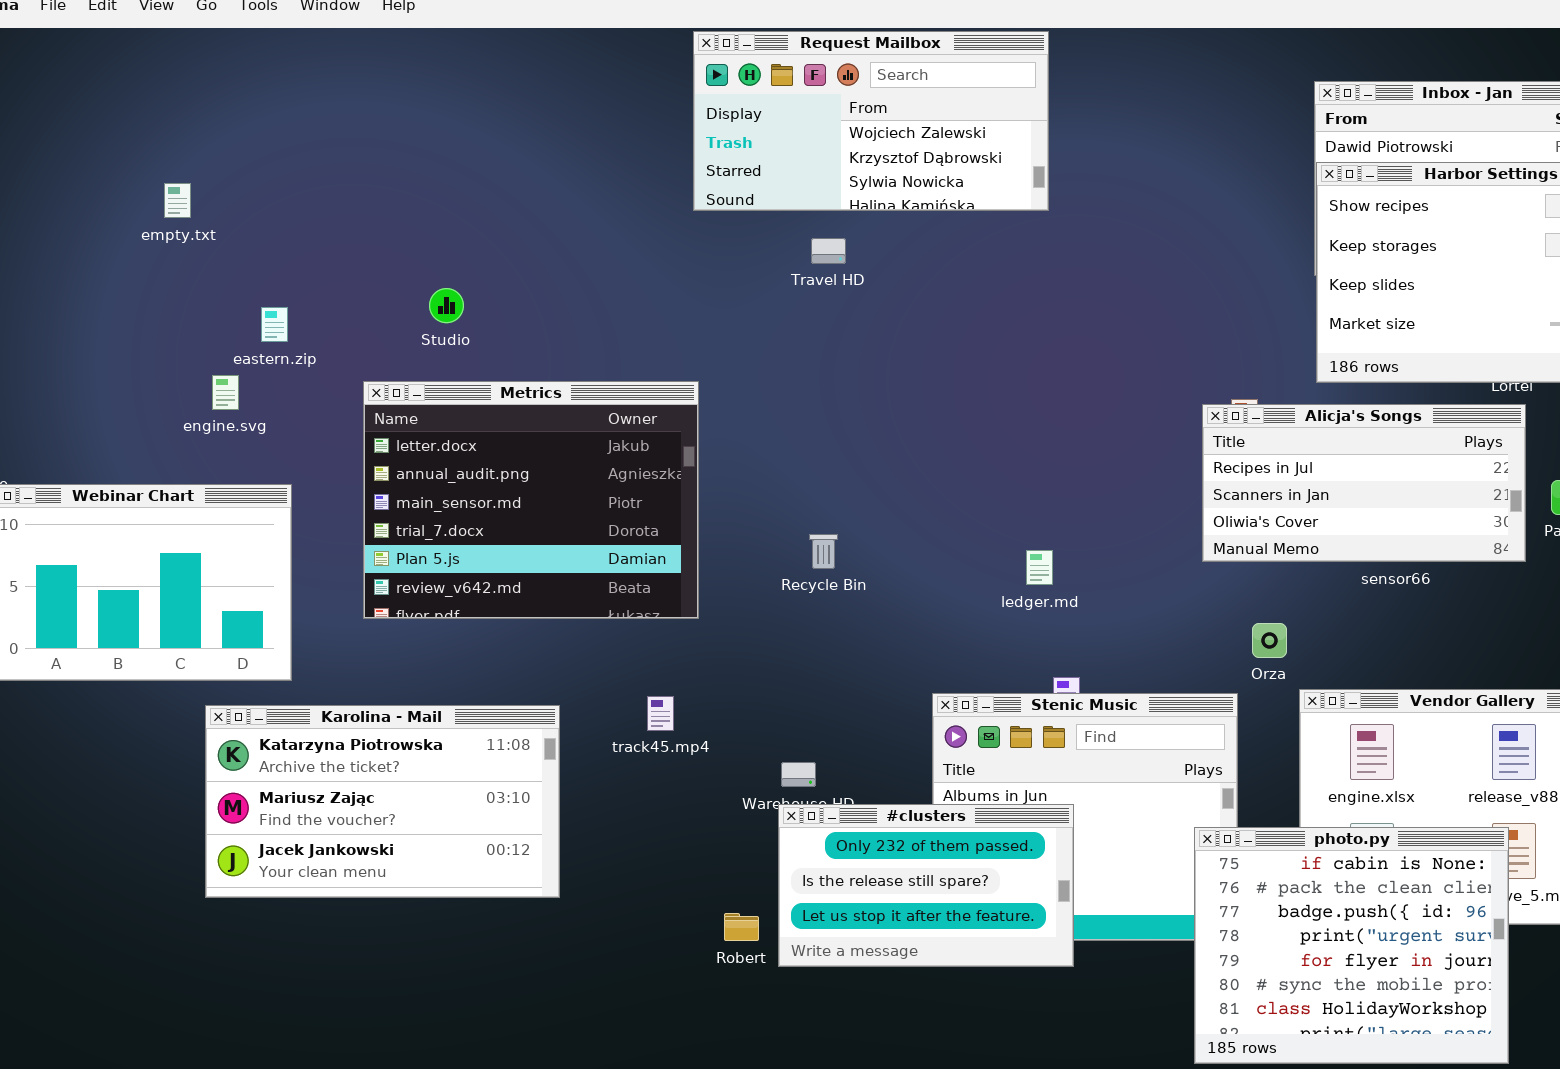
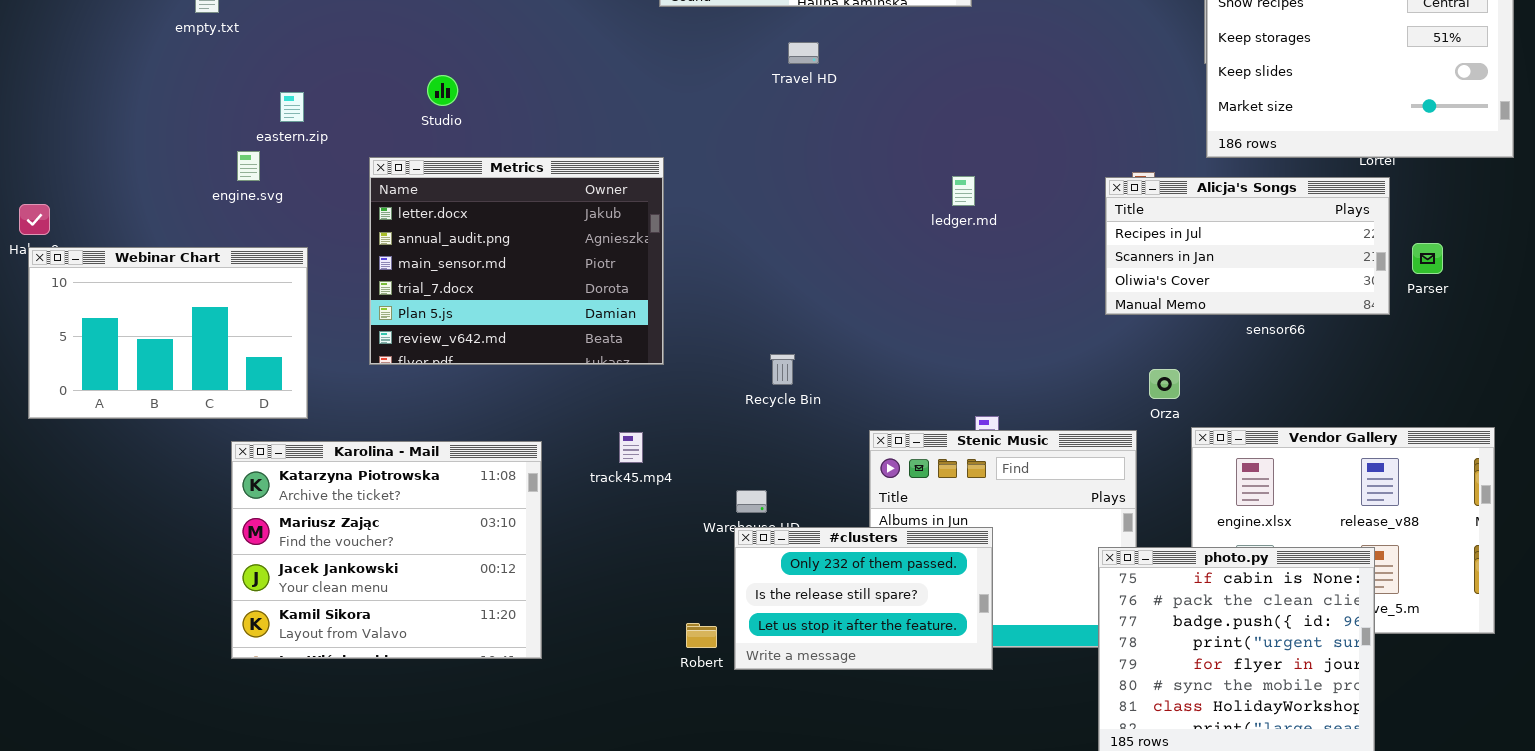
Travel HD: [811,238,846,264] -> [788,42,819,64], moved
Recycle Bin: [809,534,838,569] -> [770,354,795,385], moved
ledger.md: [1026,550,1053,585] -> [952,176,975,206], moved
Karolina - Mail: [205,705,560,898] -> [231,441,542,659], resized

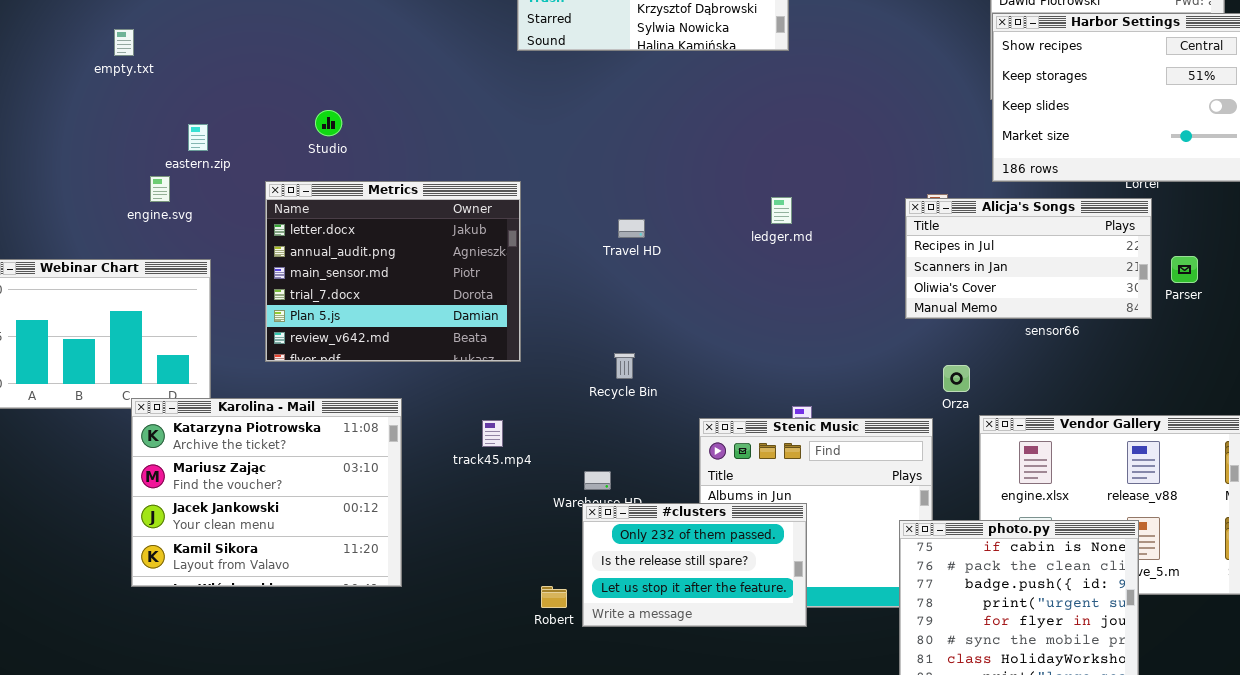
Travel HD: [788,42,819,64] -> [618,219,645,238], moved
Karolina - Mail: [231,441,542,659] -> [131,398,402,587], moved

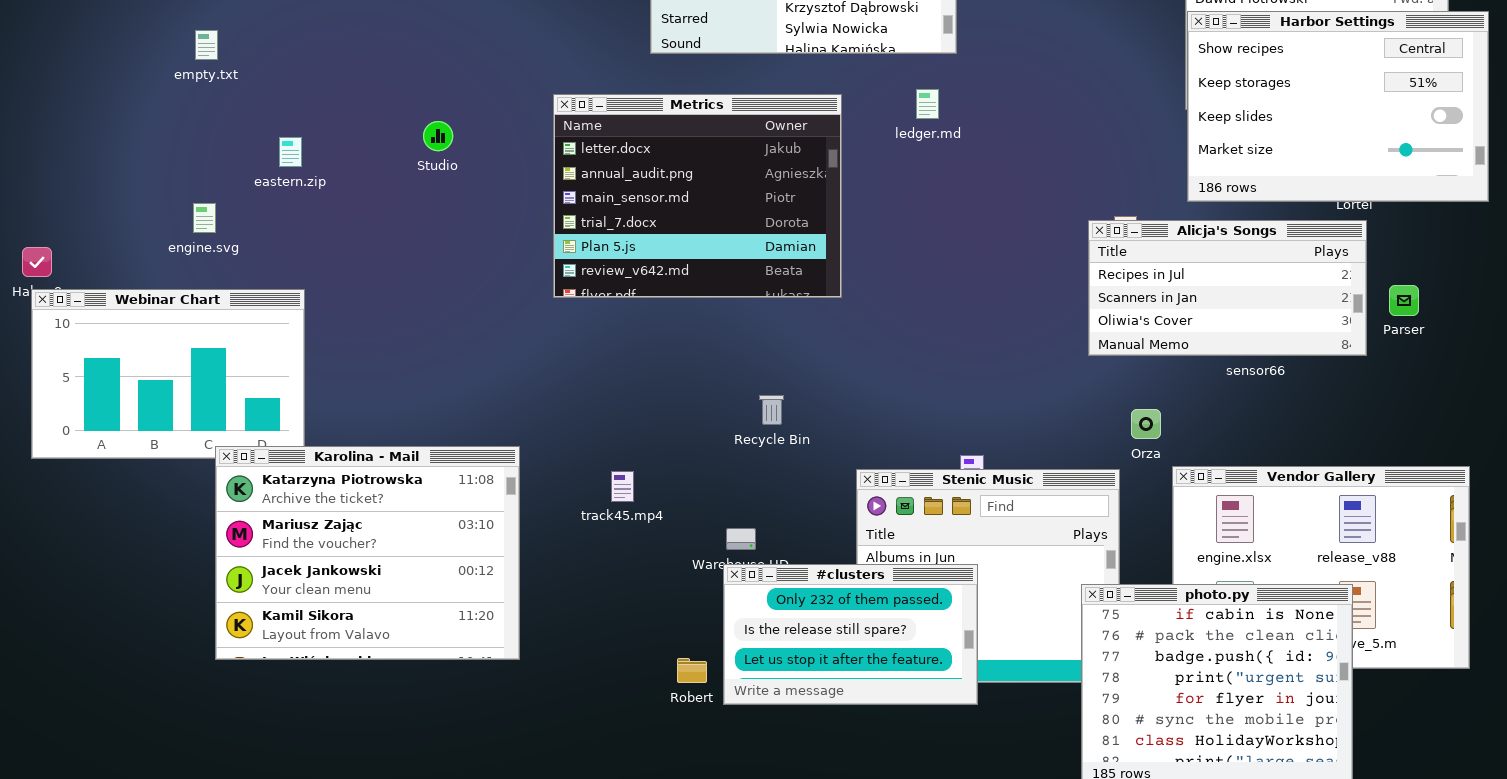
engine.svg: [150,176,170,202] -> [193,203,216,233], moved
Metrics: [265,181,521,362] -> [553,94,842,298], moved
ledger.md: [771,197,792,224] -> [916,89,939,119], moved

